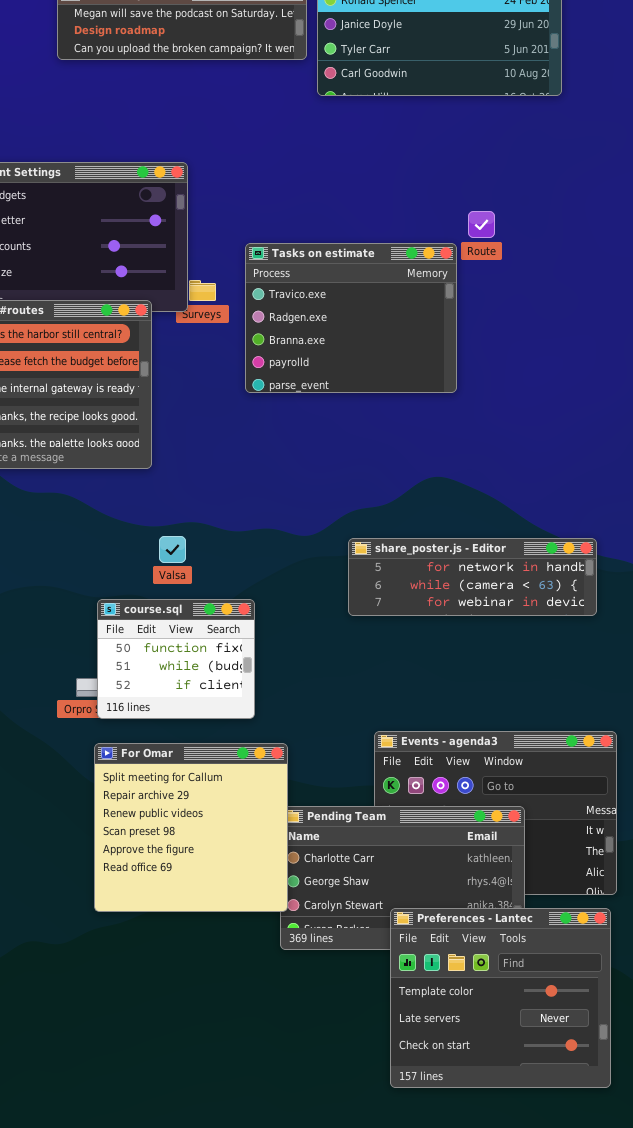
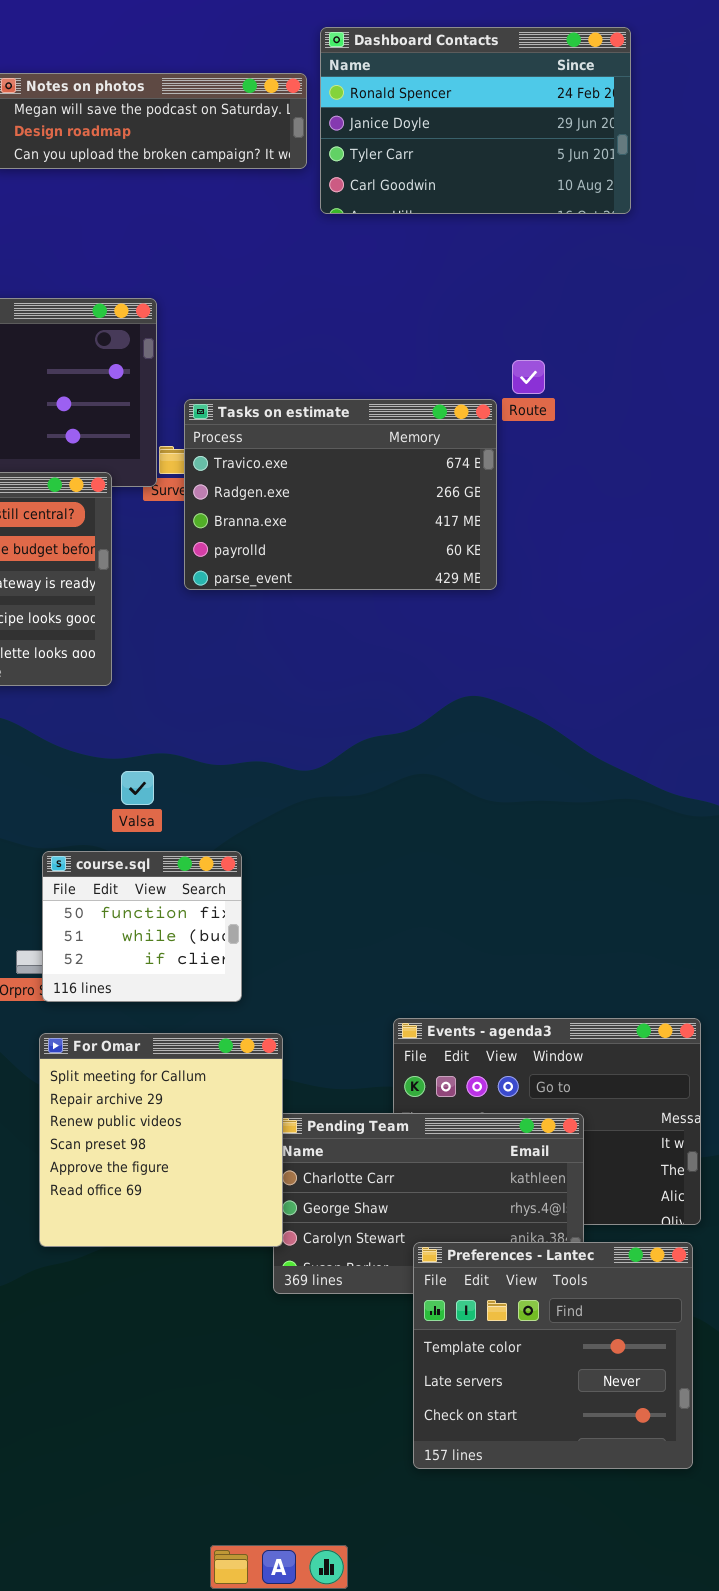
Tasks on estimate: [245,243,457,393] -> [184,399,497,590], resized
share_poster.js - Editor: [348,538,597,616] -> none, closed

